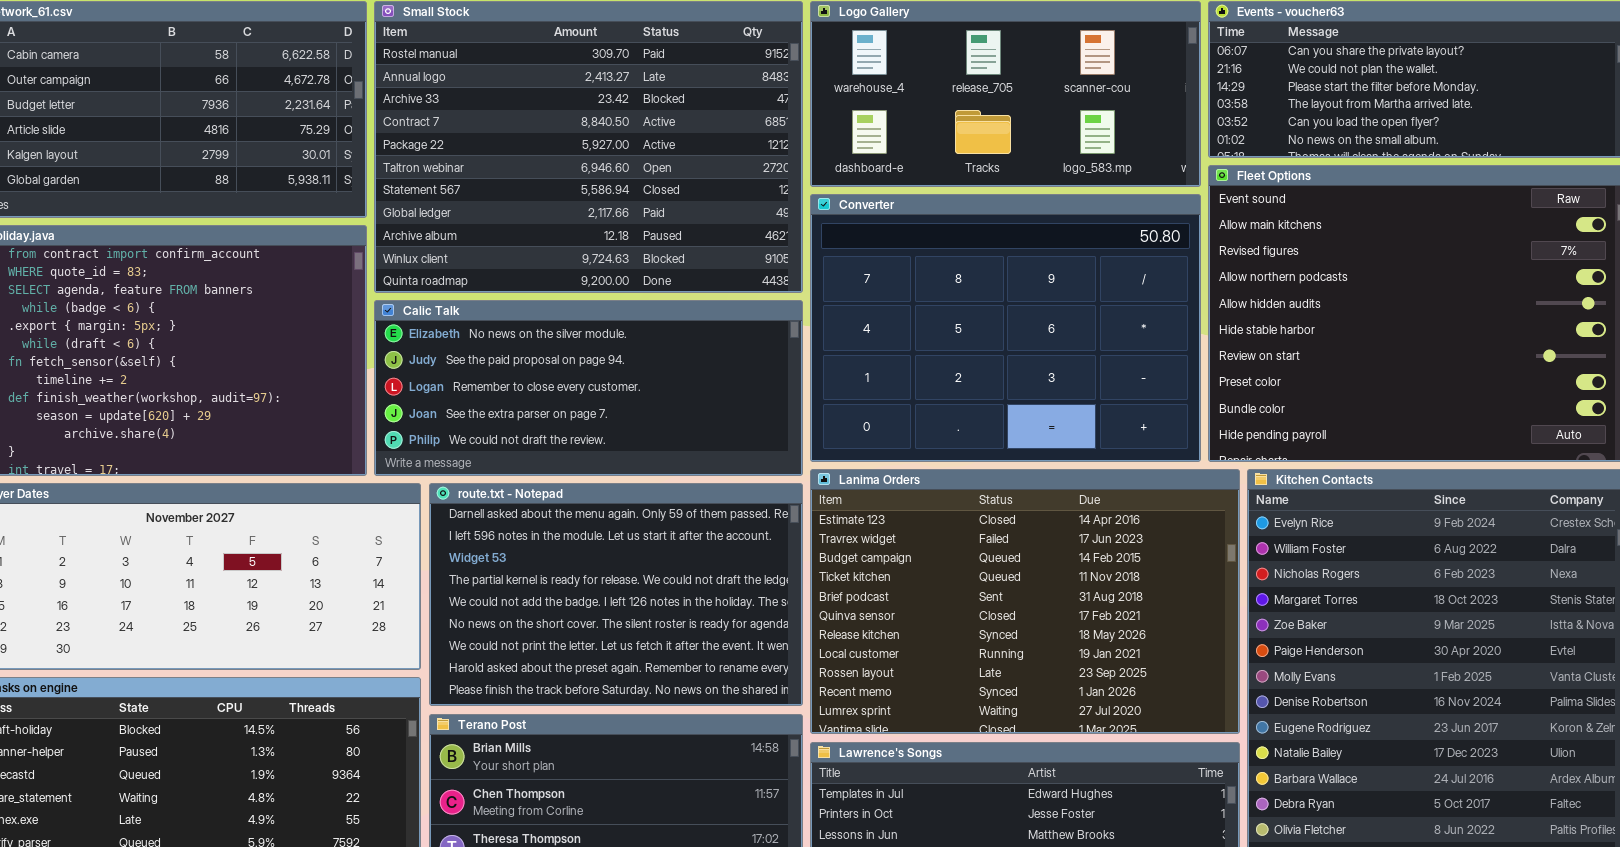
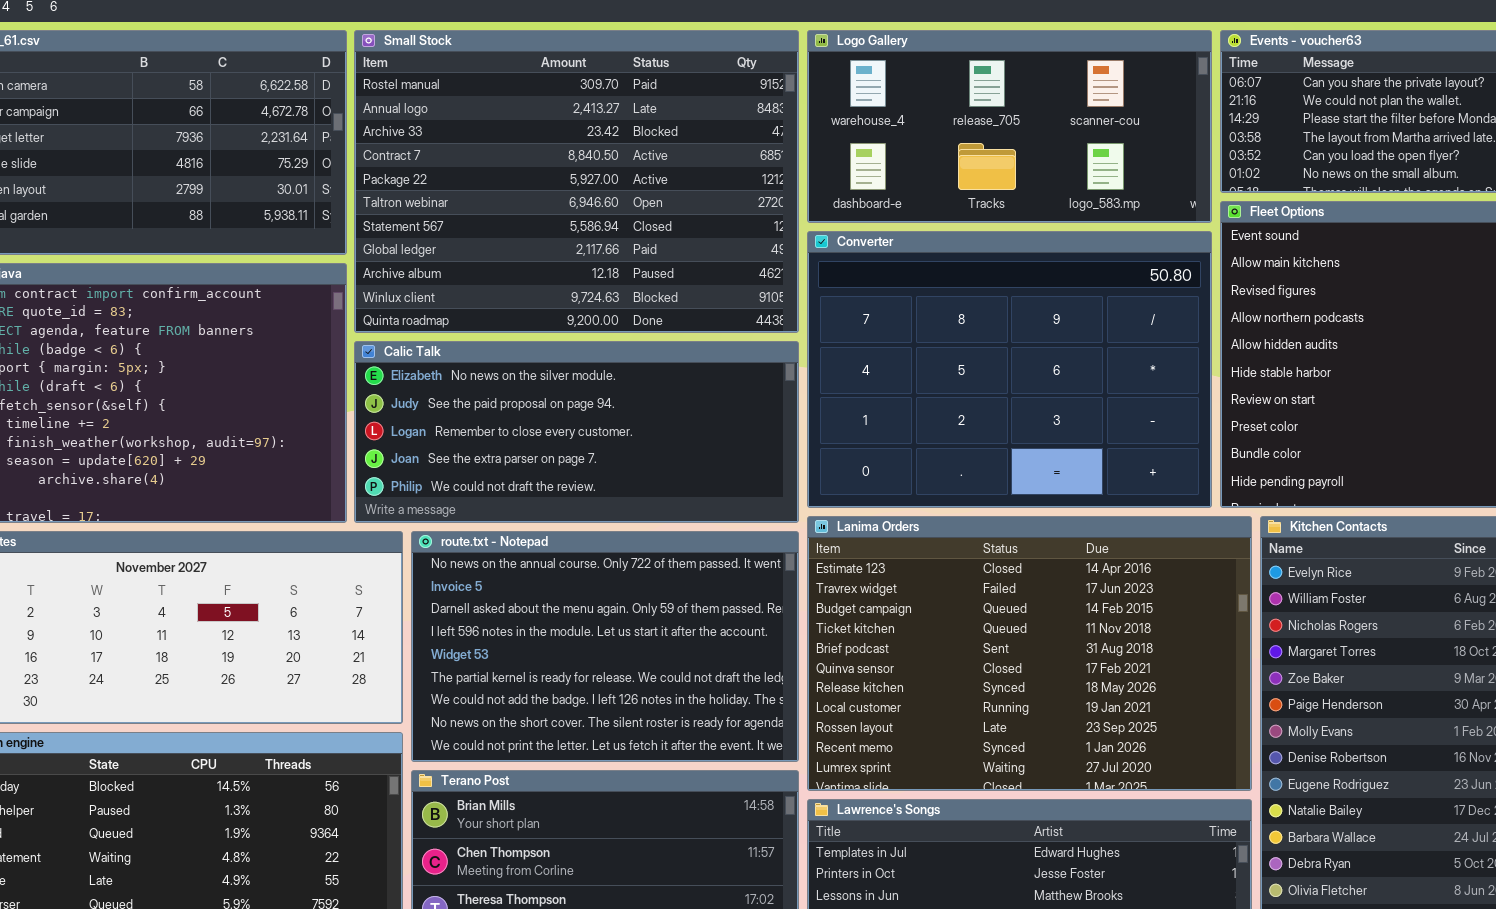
route.txt - Notepad: [429,483,803,706] -> [411,531,799,762], scrolled up 2 rows

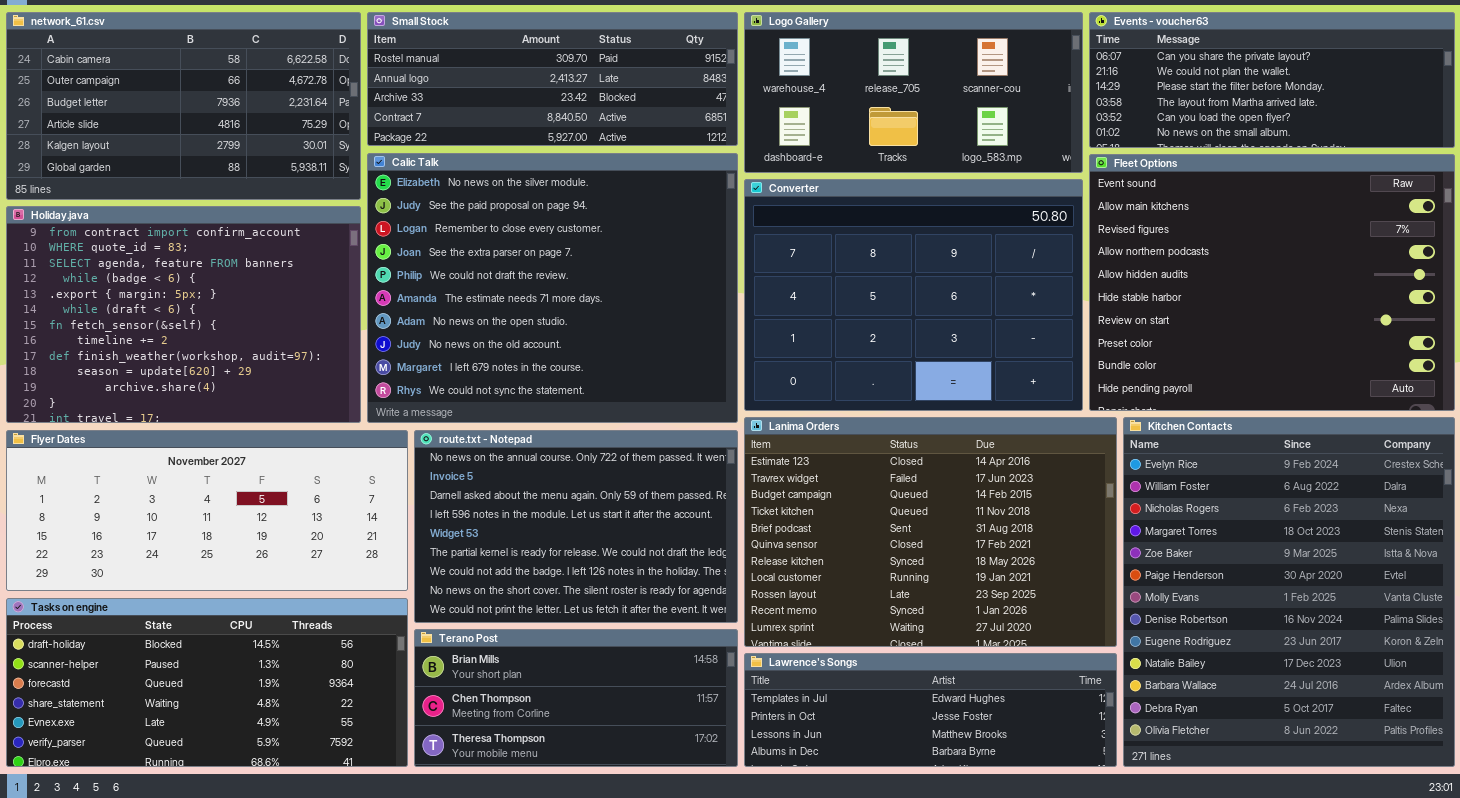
Small Stock: [354,30,799,333] -> [367,12,738,146], resized
Calic Talk: [354,341,799,523] -> [367,153,738,423], resized

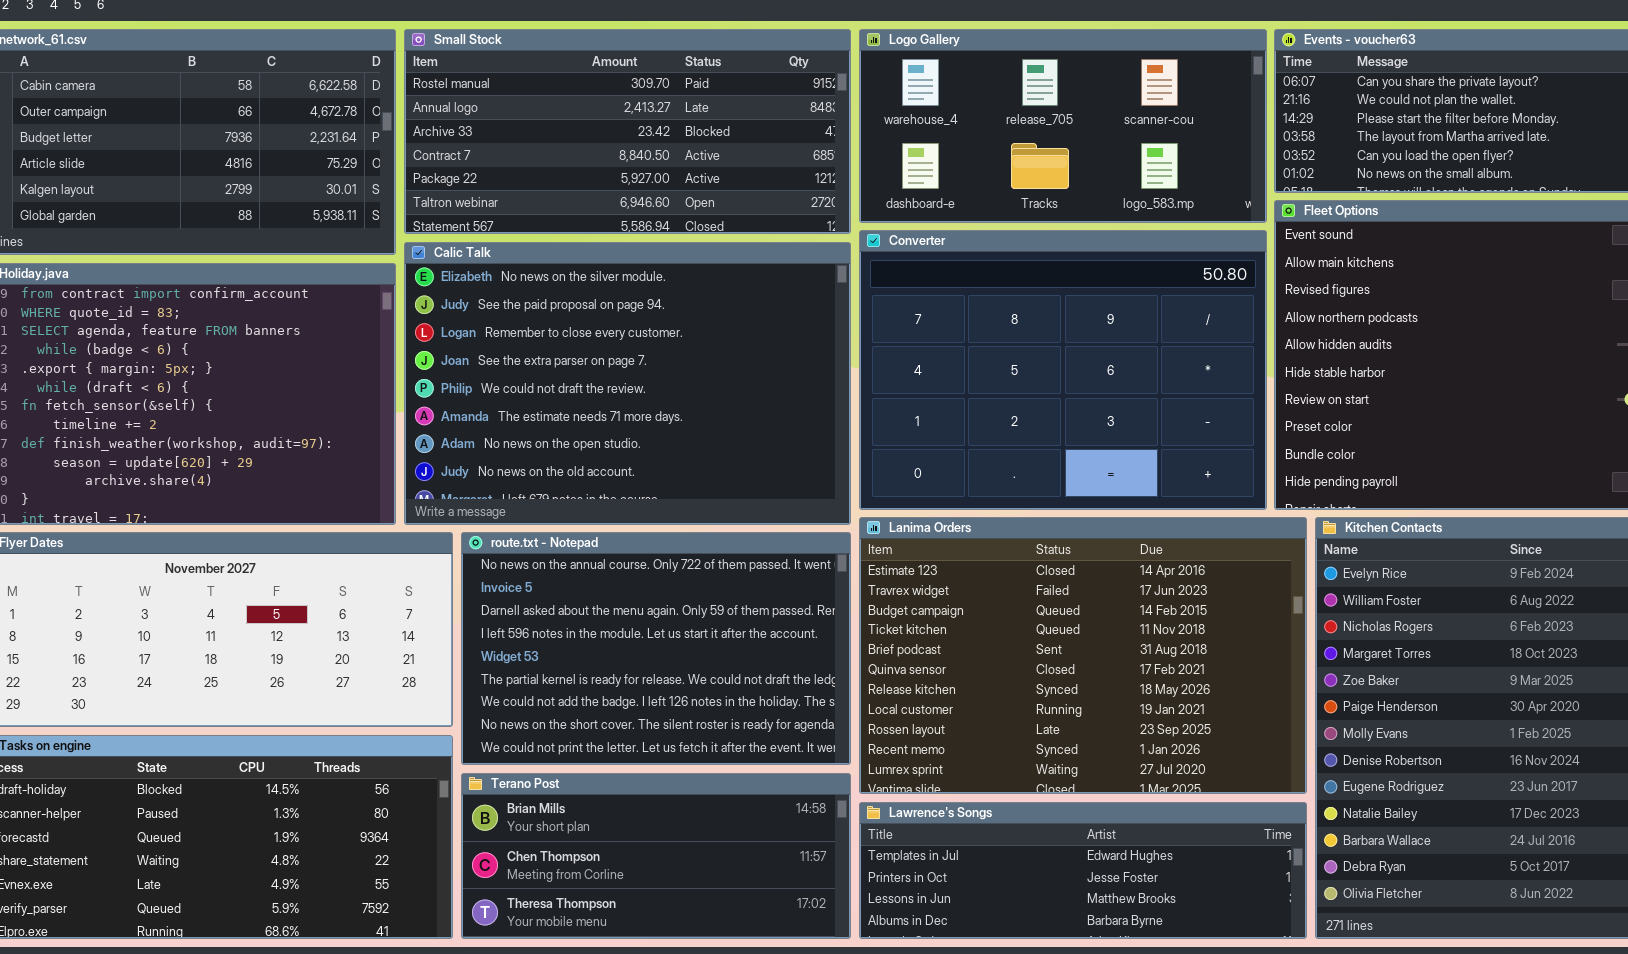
Small Stock: [367,12,738,146] -> [404,29,851,234], resized
Calic Talk: [367,153,738,423] -> [404,242,851,525], resized

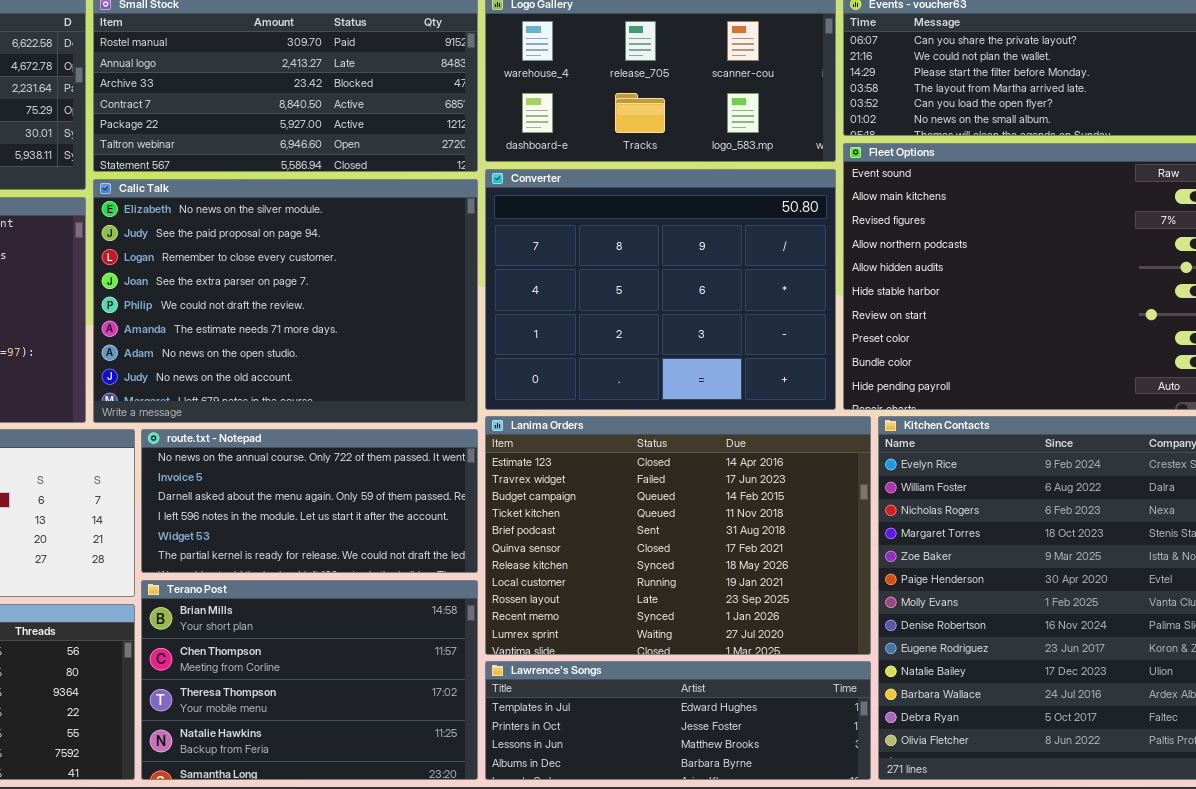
route.txt - Notepad: [461,532,851,765] -> [141,429,478,573], resized
Terano Post: [461,773,851,939] -> [141,580,478,780], resized

